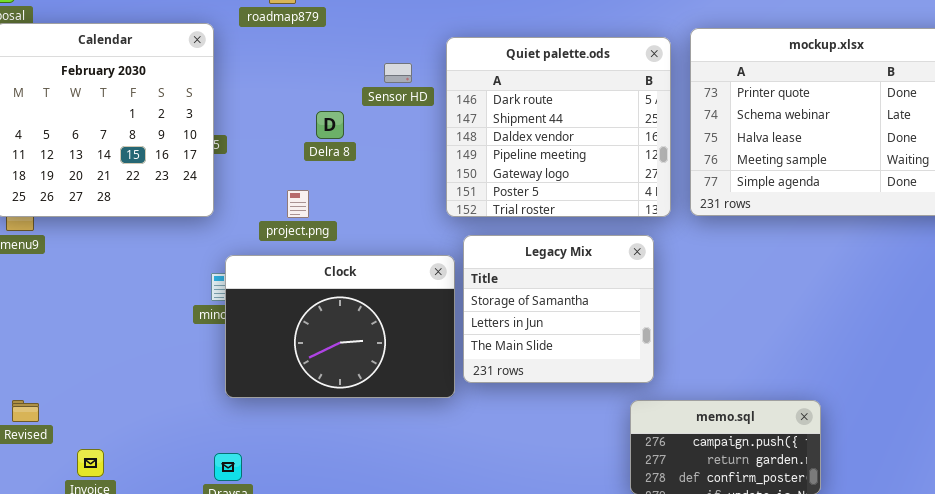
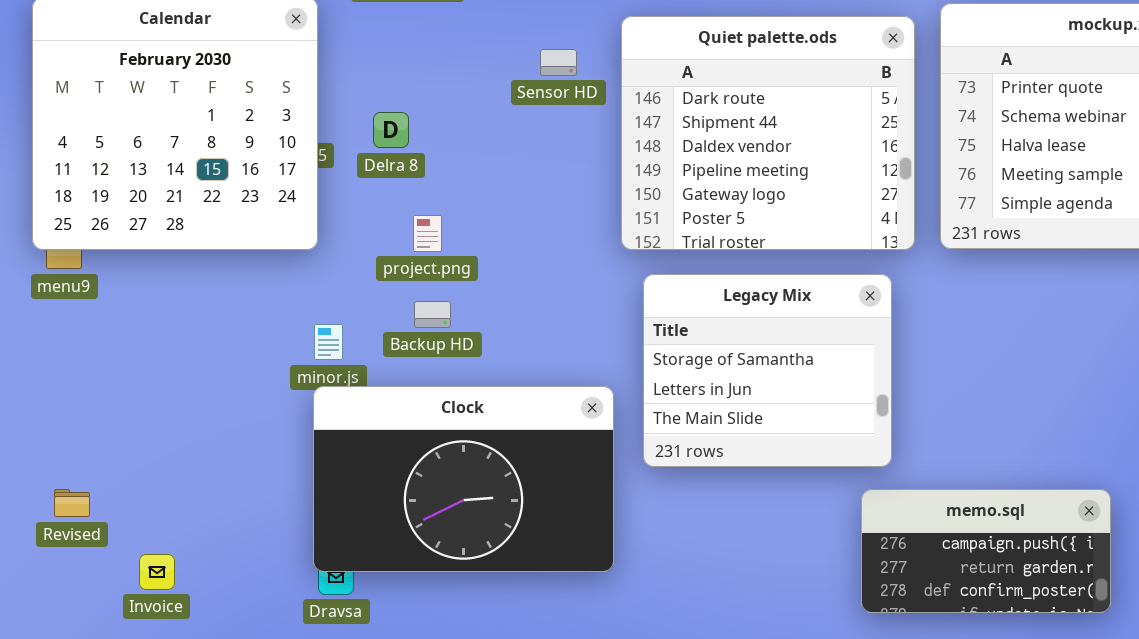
Delra 8: [316,111,344,139] -> [373,112,409,148], moved
Clock: [225,255,455,398] -> [313,386,614,572], moved

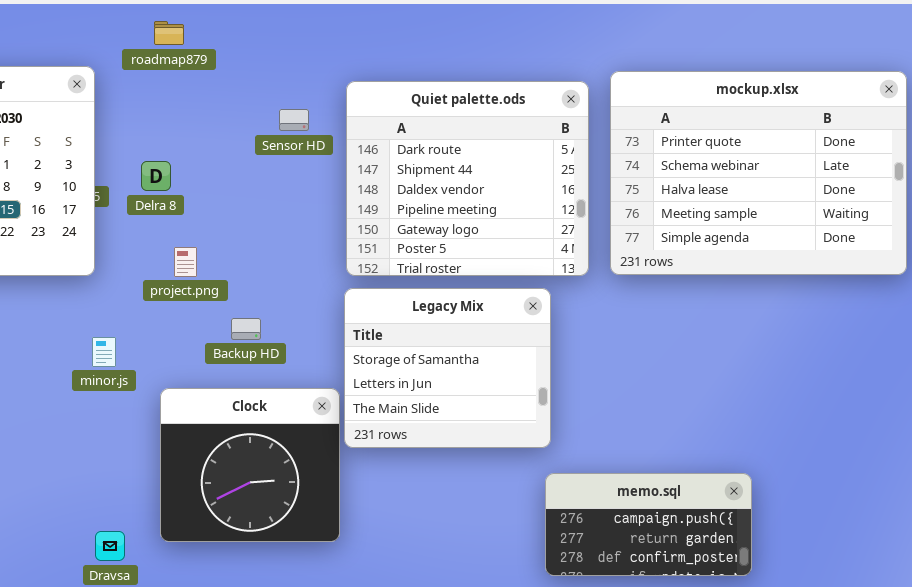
Legacy Mix: [643,274,892,467] -> [344,288,551,448], moved
Backup HD: [414,301,451,328] -> [231,318,261,340], moved
Clock: [313,386,614,572] -> [160,388,340,542], resized

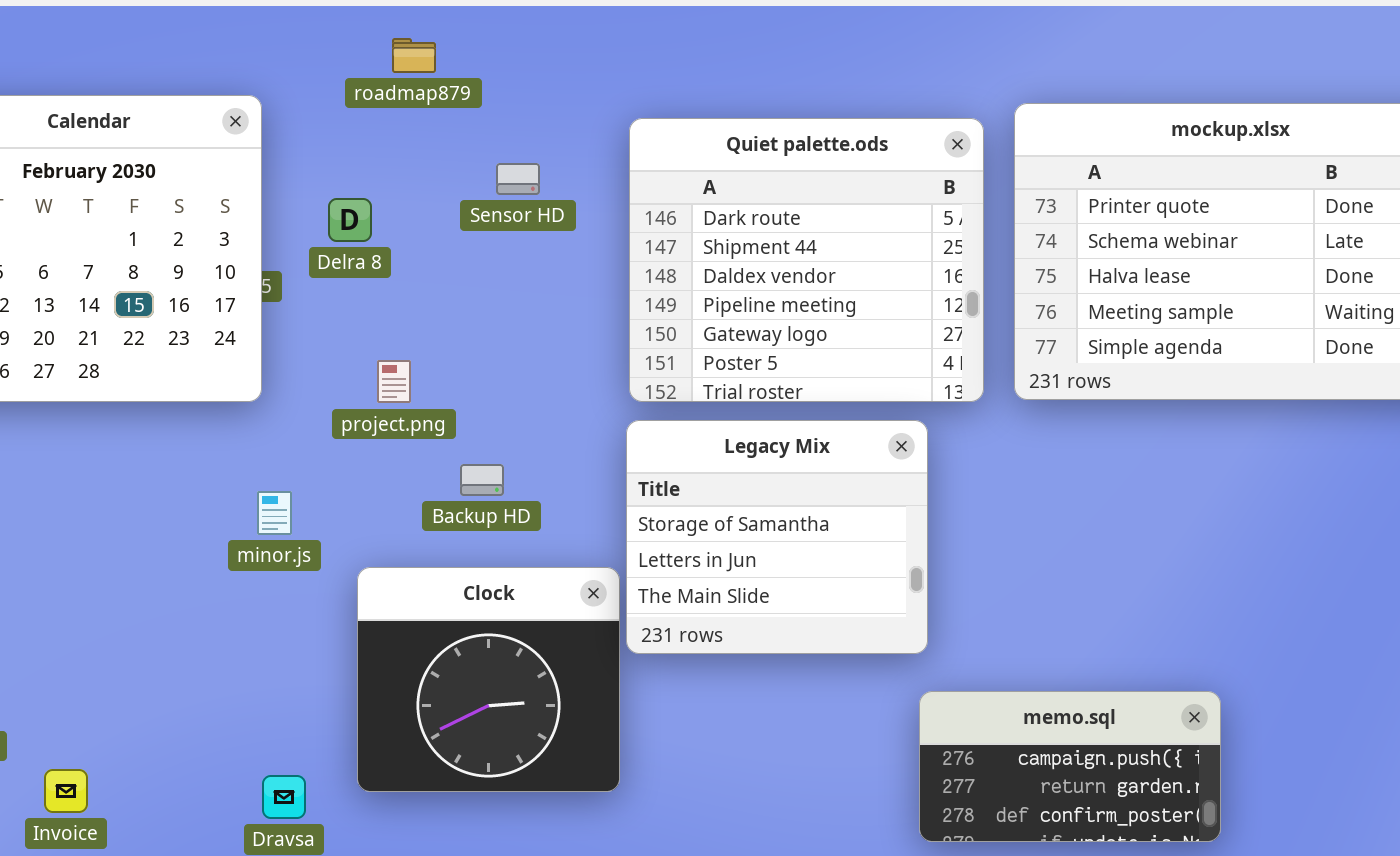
roadmap879: [154,21,184,45] -> [392,38,436,73], moved
Sensor HD: [279,109,309,131] -> [496,163,540,195], moved
Delra 8: [141,161,171,191] -> [328,198,372,242], moved

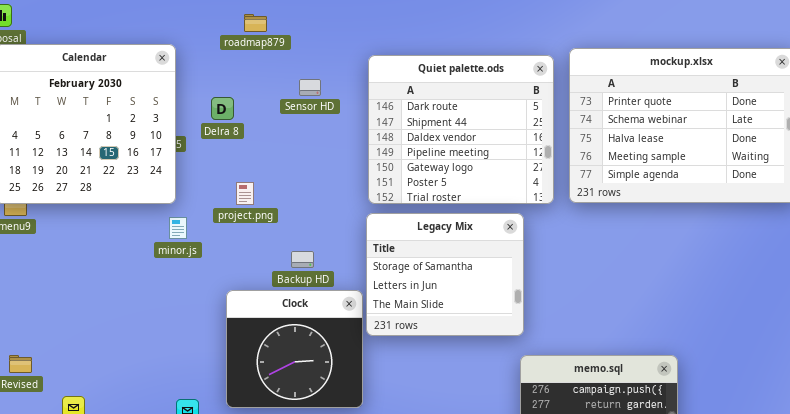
Backup HD: [460,464,504,496] -> [291,251,314,268], moved
minor.js: [257,491,292,535] -> [169,217,187,239], moved

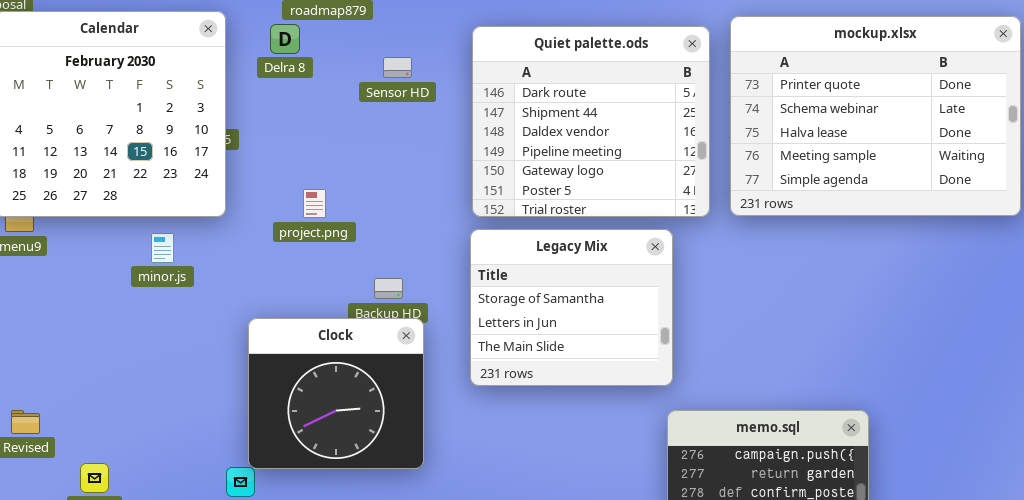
Delra 8: [211,97,234,120] -> [270,24,300,54], moved
minor.js: [169,217,187,239] -> [151,233,174,263], moved
Clock: [226,290,363,408] -> [248,318,424,469], moved

